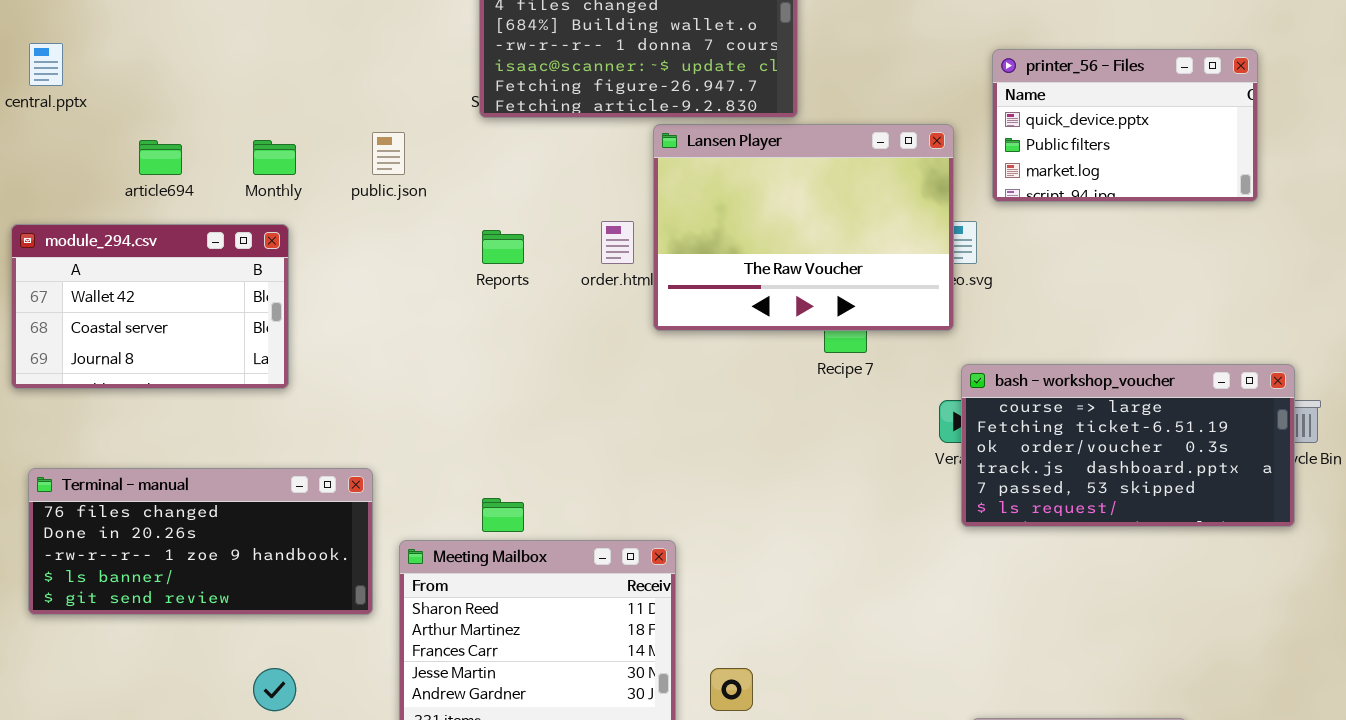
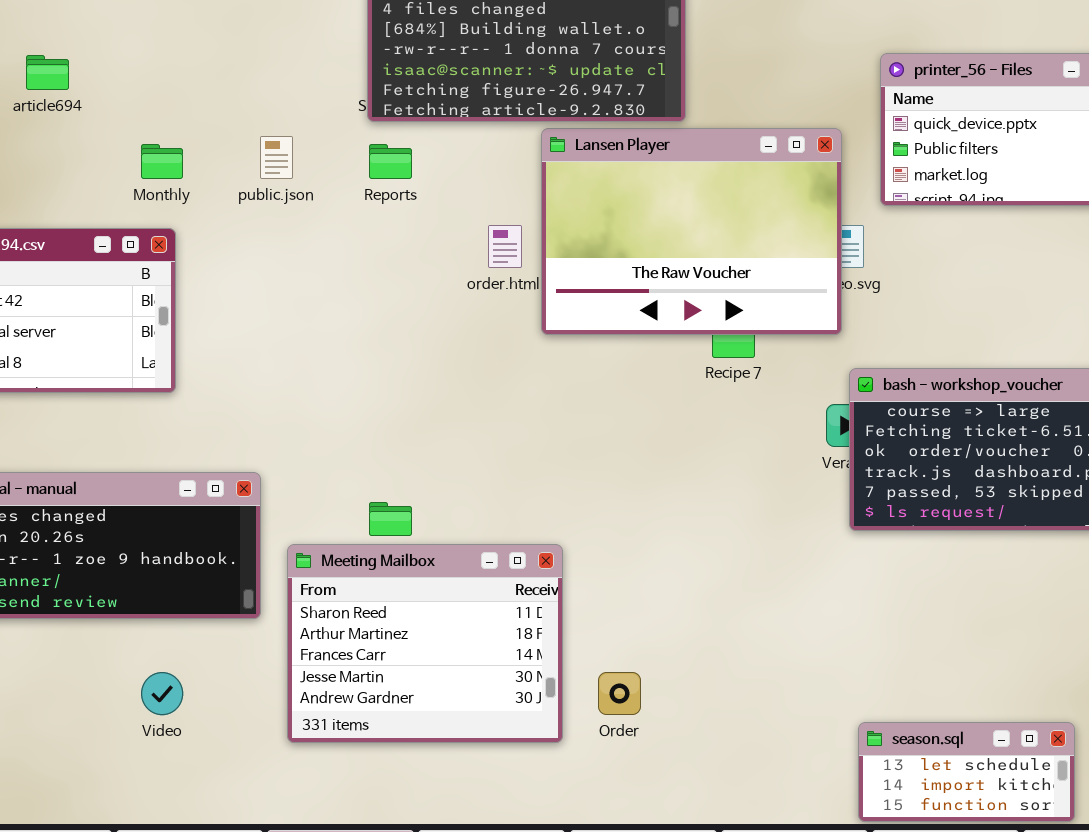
article694: [139,140,182,175] -> [26,55,69,90], moved
Reports: [482,230,524,264] -> [369,144,412,179], moved

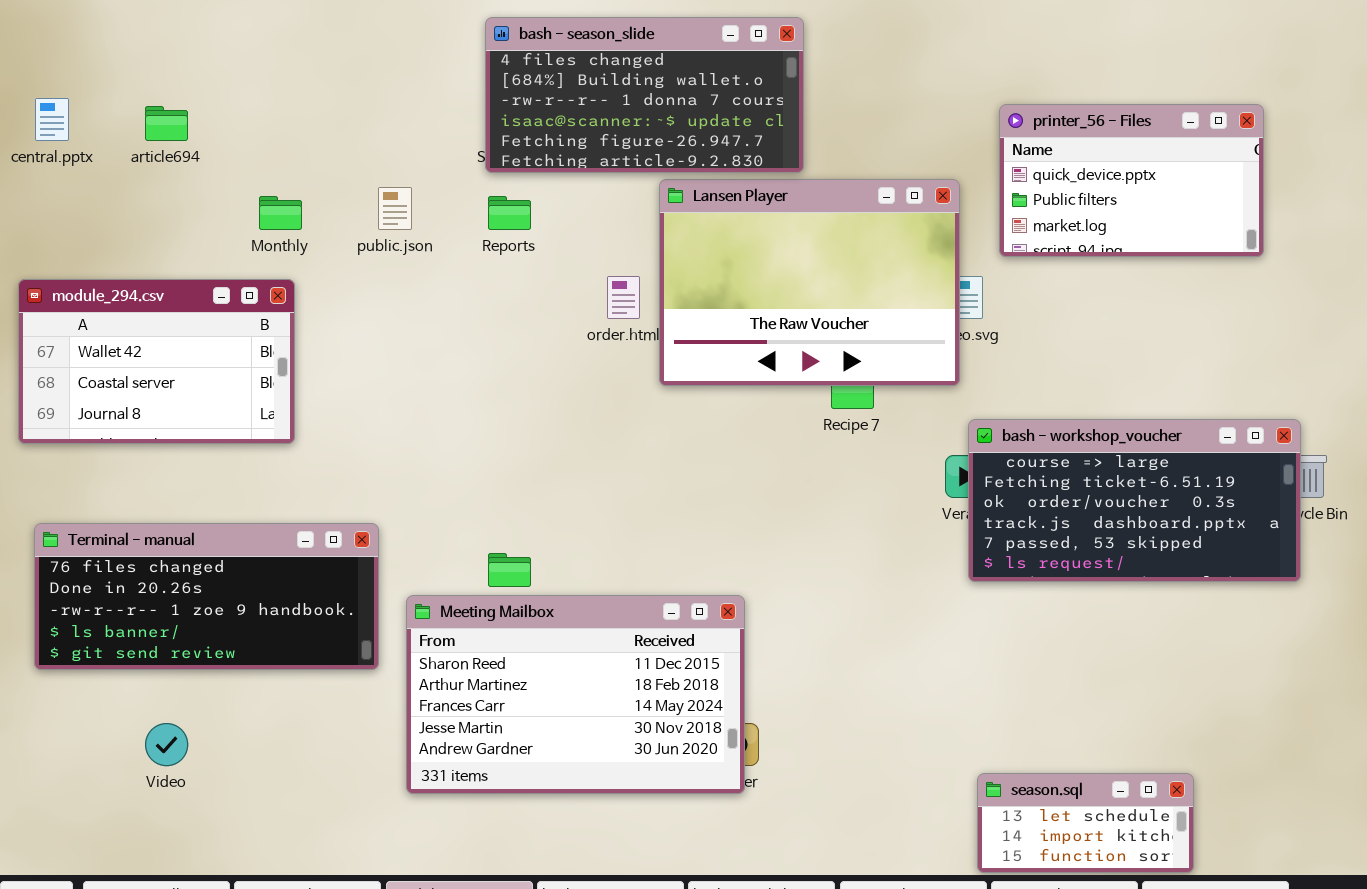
Meeting Mailbox: [287,544,563,743] -> [406,595,745,794], resized
Video: [141,672,183,715] -> [145,723,188,766], moved

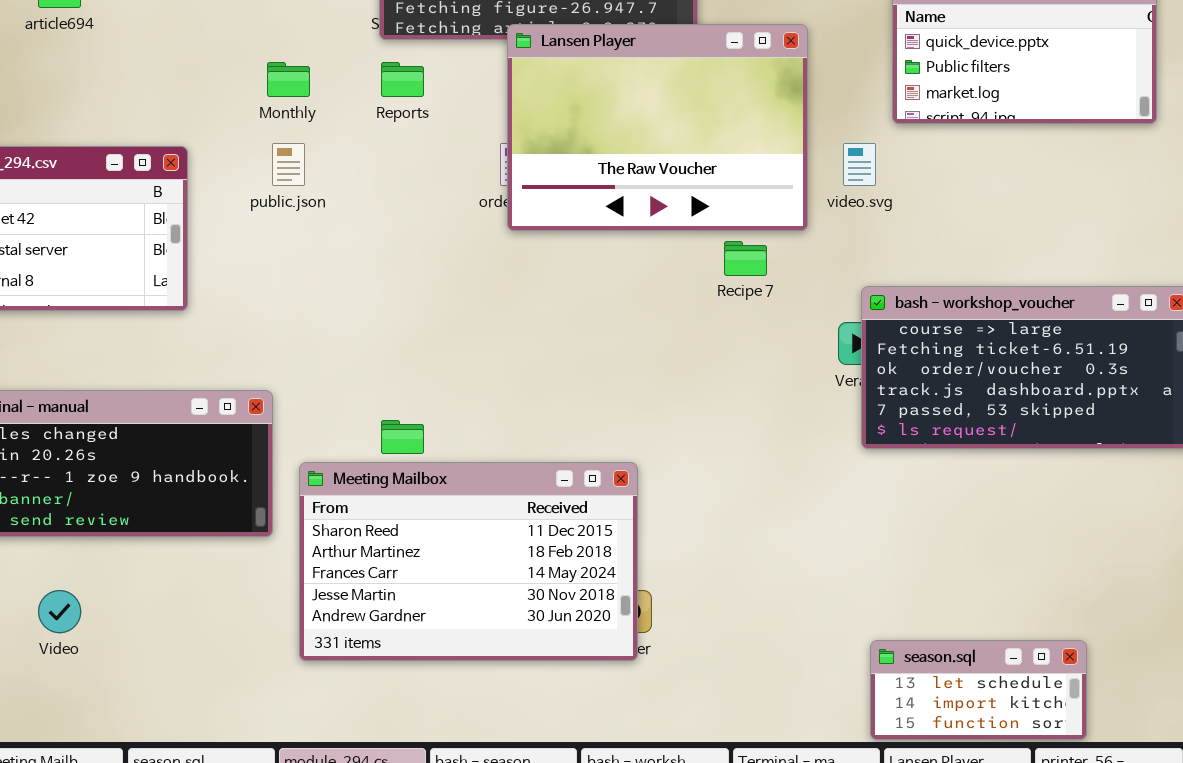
Lansen Player: [659,179,960,386] -> [507,24,808,231], moved
public.json: [378,187,412,230] -> [272,143,305,186], moved
Monthly: [259,196,302,230] -> [267,62,310,97], moved

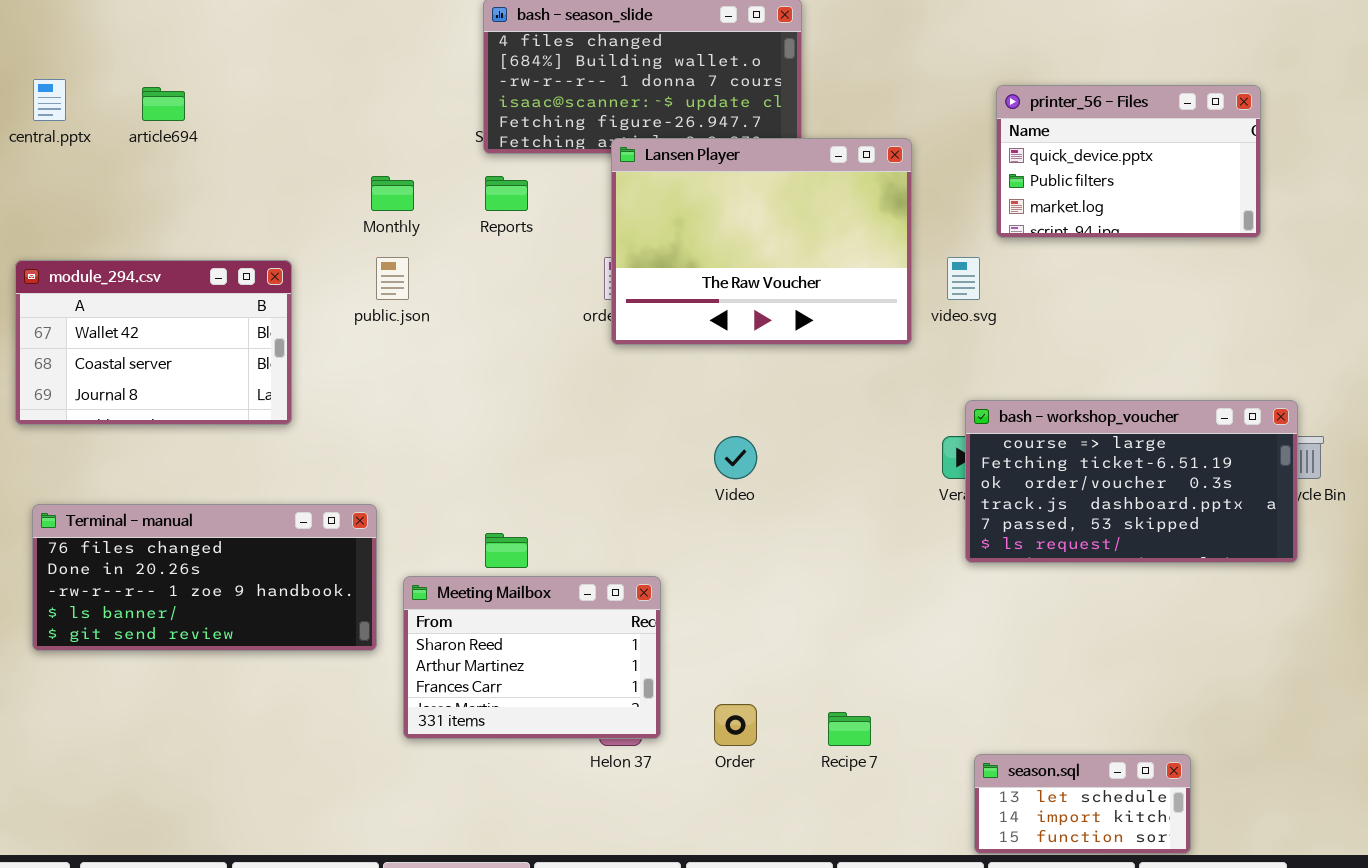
Recipe 7: [724,241,767,276] -> [828,712,871,746], moved
Meeting Mailbox: [299,462,638,661] -> [403,576,661,739], resized
Video: [38,590,81,633] -> [714,436,757,479], moved

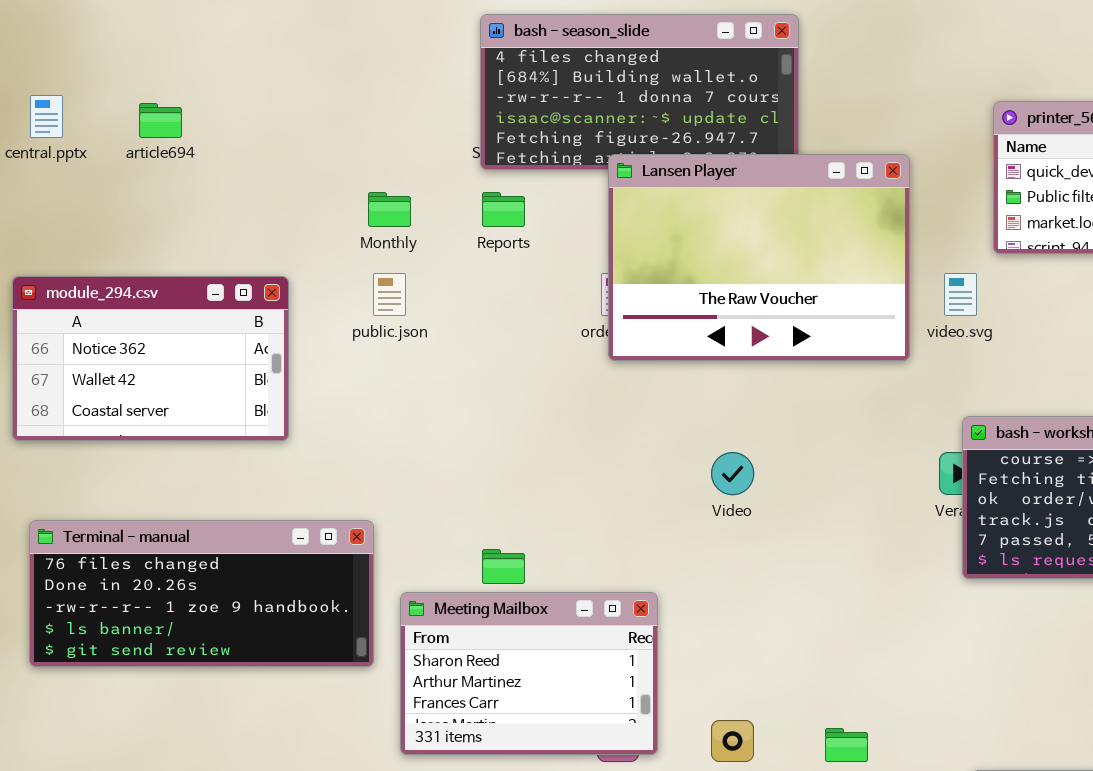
module_294.csv: [15,260,292,425] -> [12,276,289,441], scrolled up 1 row

